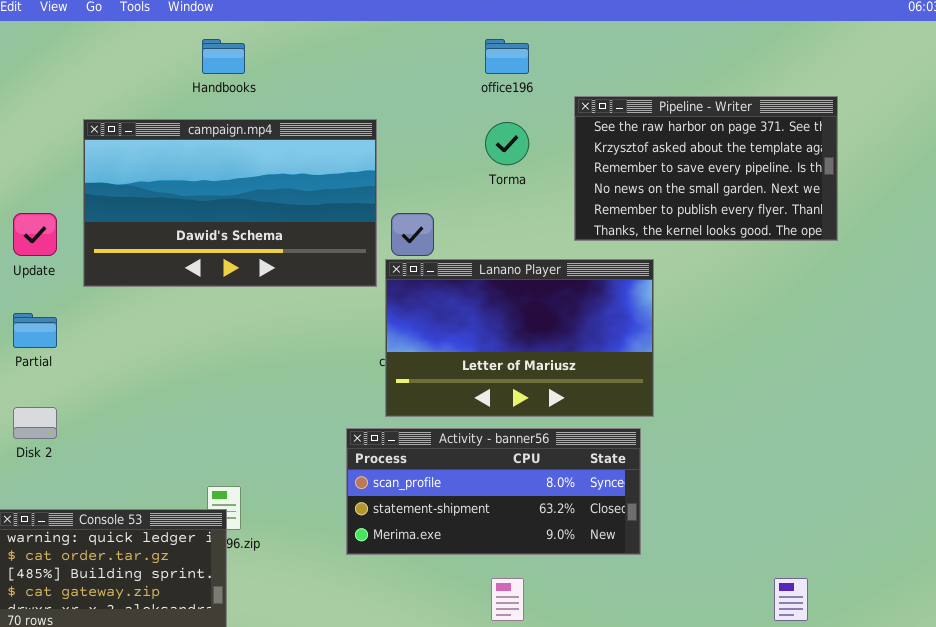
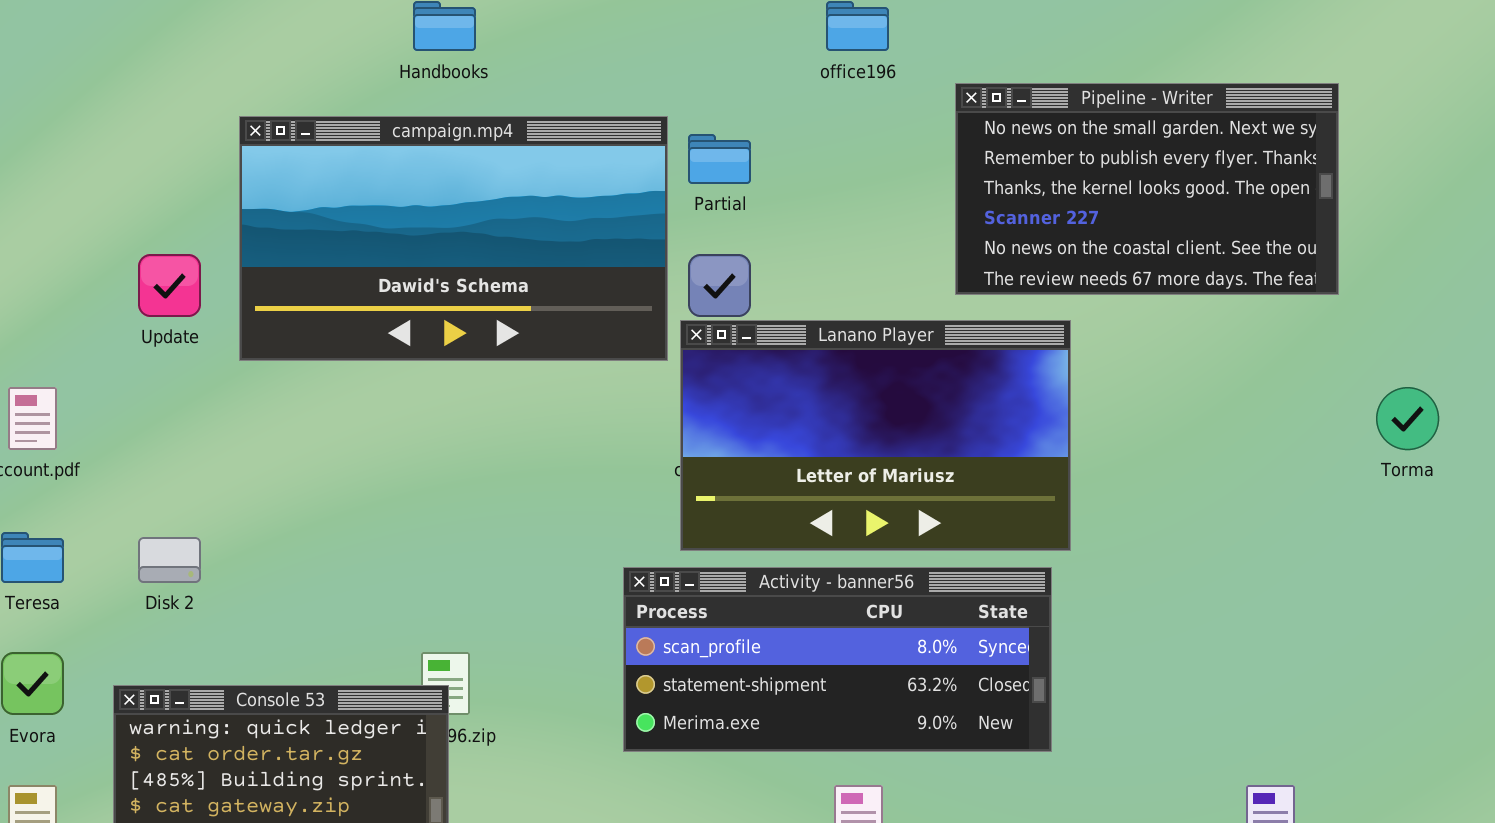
Pipeline - Writer: [574,96,838,241] -> [955,83,1339,295], scrolled down 3 rows
Torma: [485,122,529,165] -> [1376,387,1439,450], moved
Partial: [13,313,57,348] -> [688,134,751,184], moved

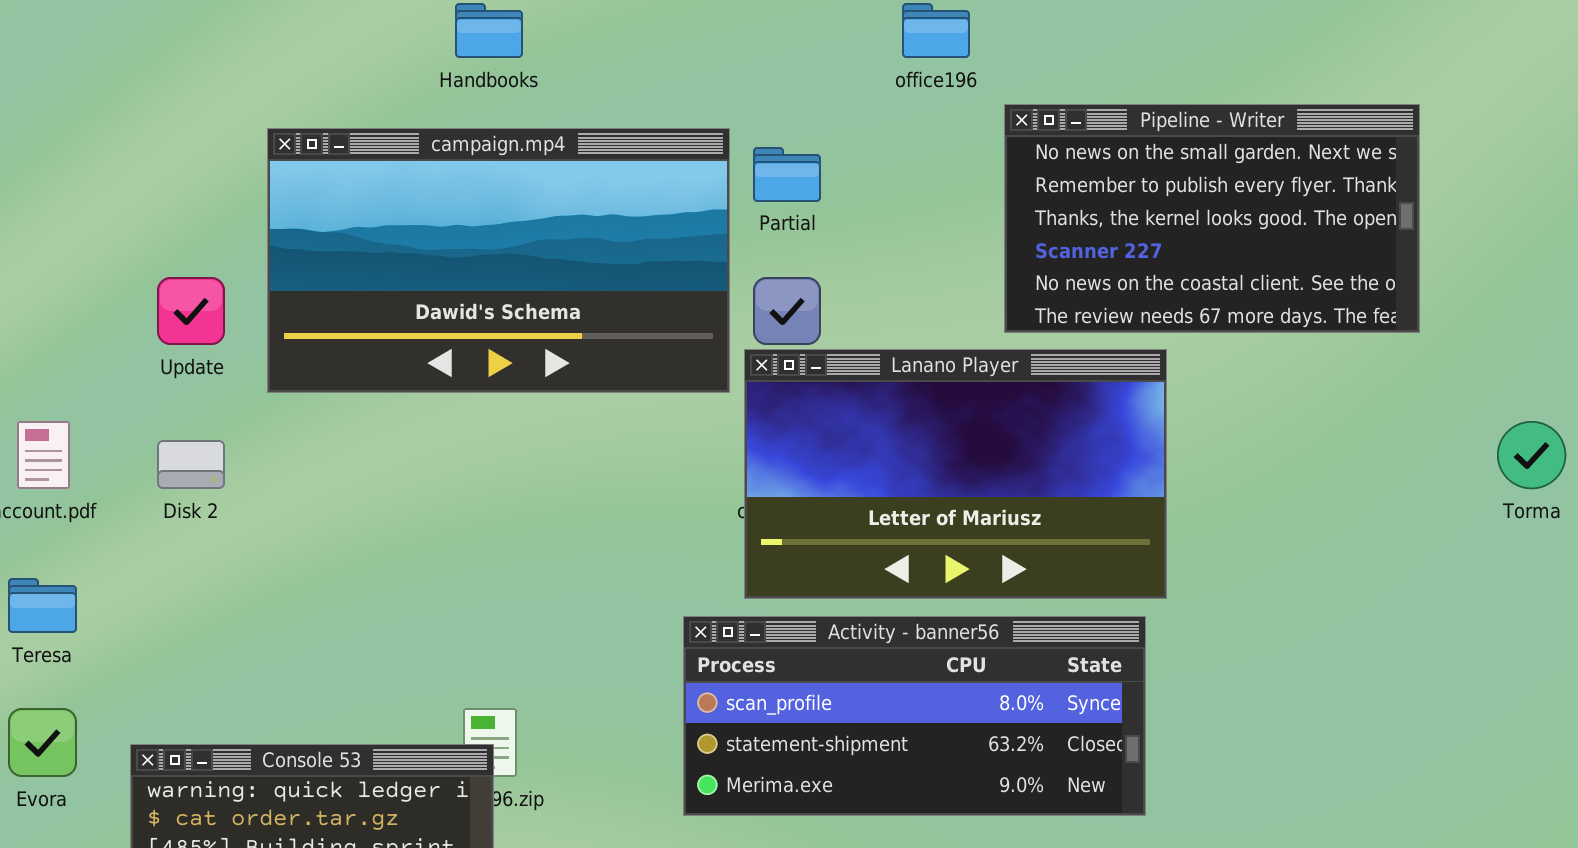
Pipeline - Writer: [955,83,1339,295] -> [1004,104,1420,333], moved
Disk 2: [138,537,201,583] -> [157,440,225,489], moved

